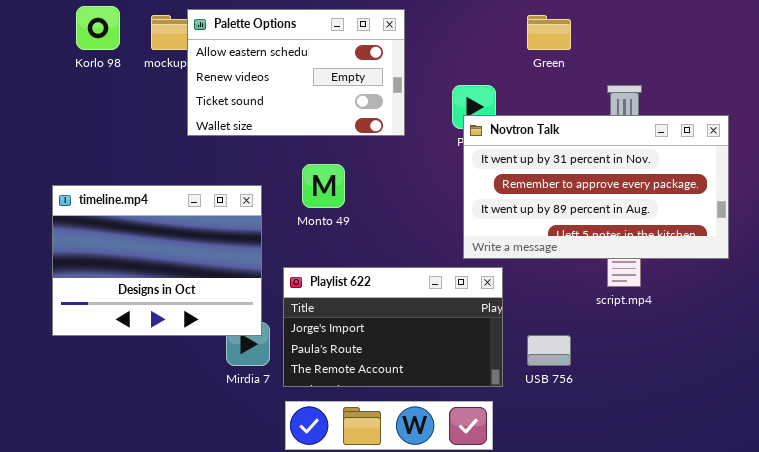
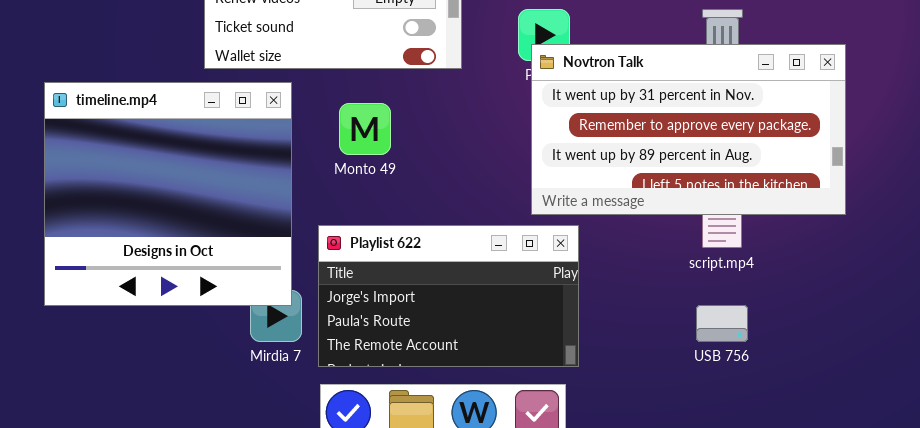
timeline.mp4: [52,185,262,336] -> [44,82,292,306], resized
USB 756: [527,335,571,366] -> [696,305,748,342], moved

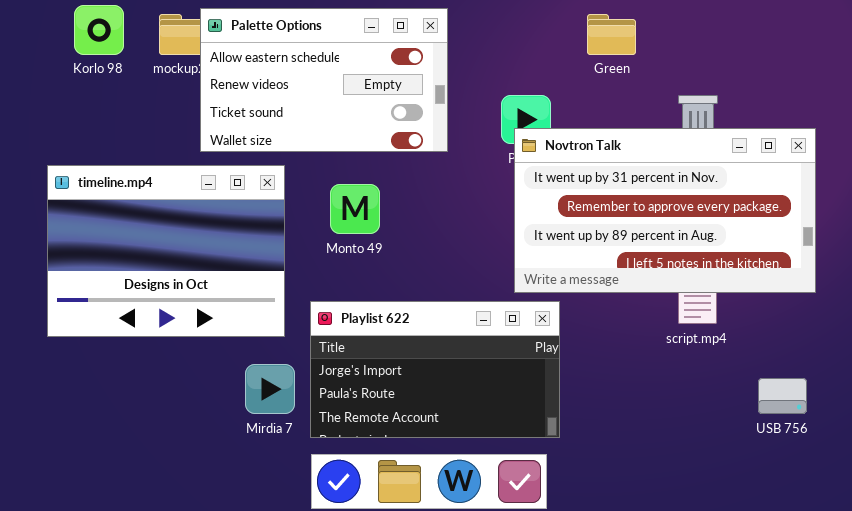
timeline.mp4: [44,82,292,306] -> [47,165,285,337], resized
USB 756: [696,305,748,342] -> [758,378,807,414], moved

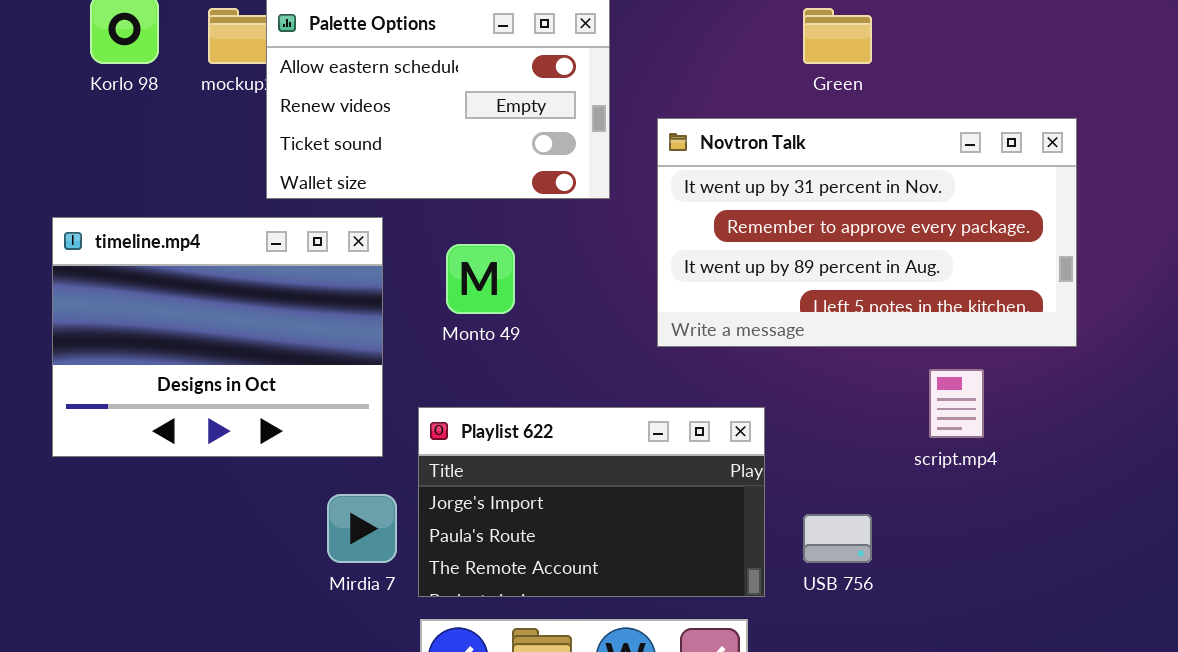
Novtron Talk: [514,128,816,293] -> [657,118,1077,347], moved
USB 756: [758,378,807,414] -> [803,514,872,563], moved

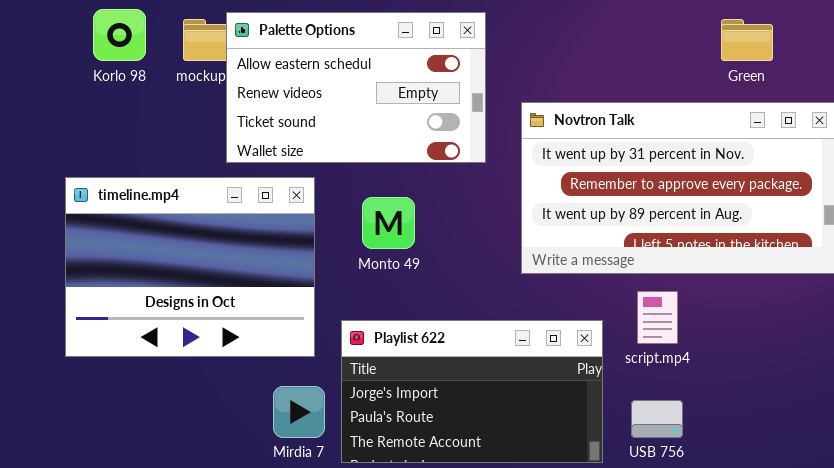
Green: [803,8,872,64] -> [721,19,773,61], moved
script.mp4: [929,369,984,438] -> [637,291,678,344], moved

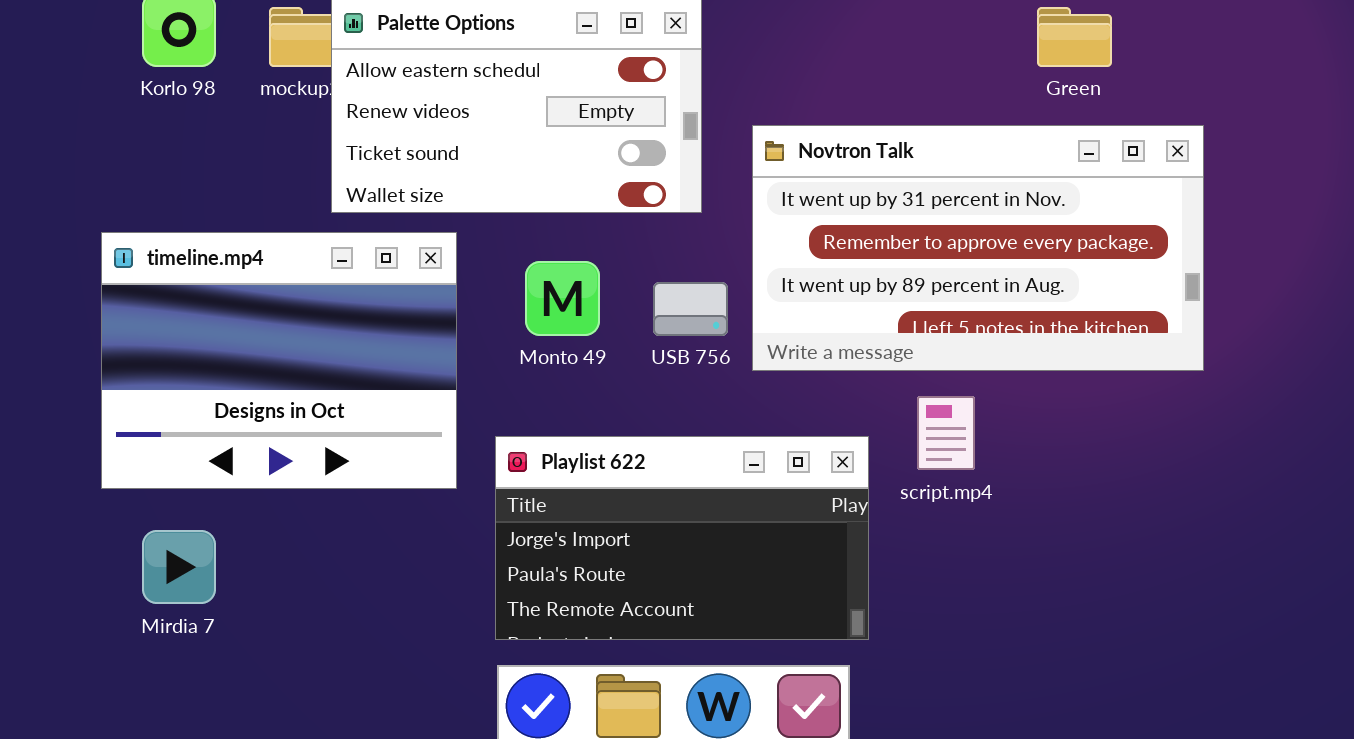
Mirdia 7: [273,386,325,438] -> [142,530,216,604], moved
USB 756: [631,400,683,438] -> [653,282,728,336], moved

